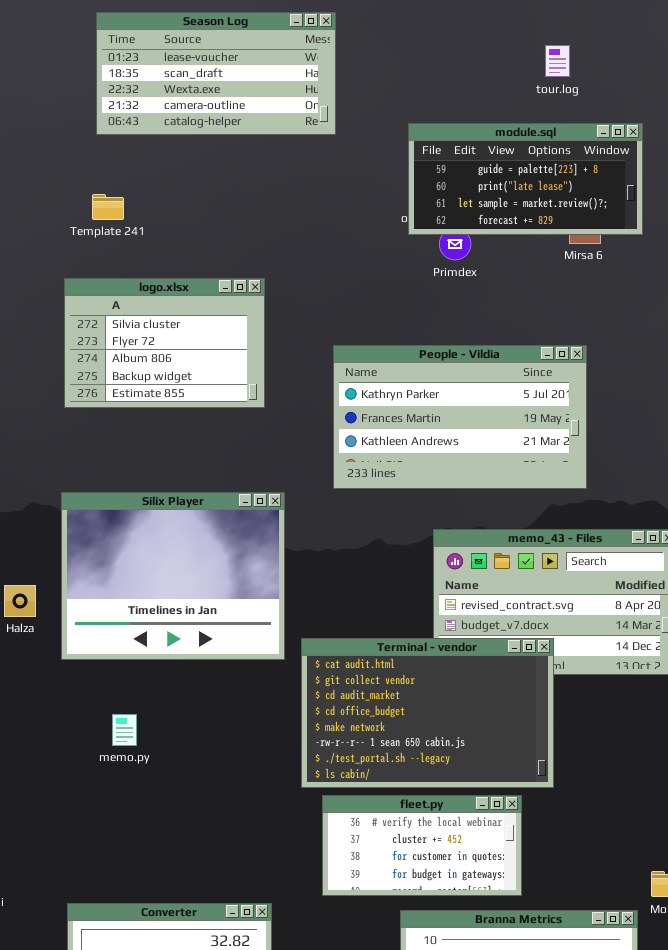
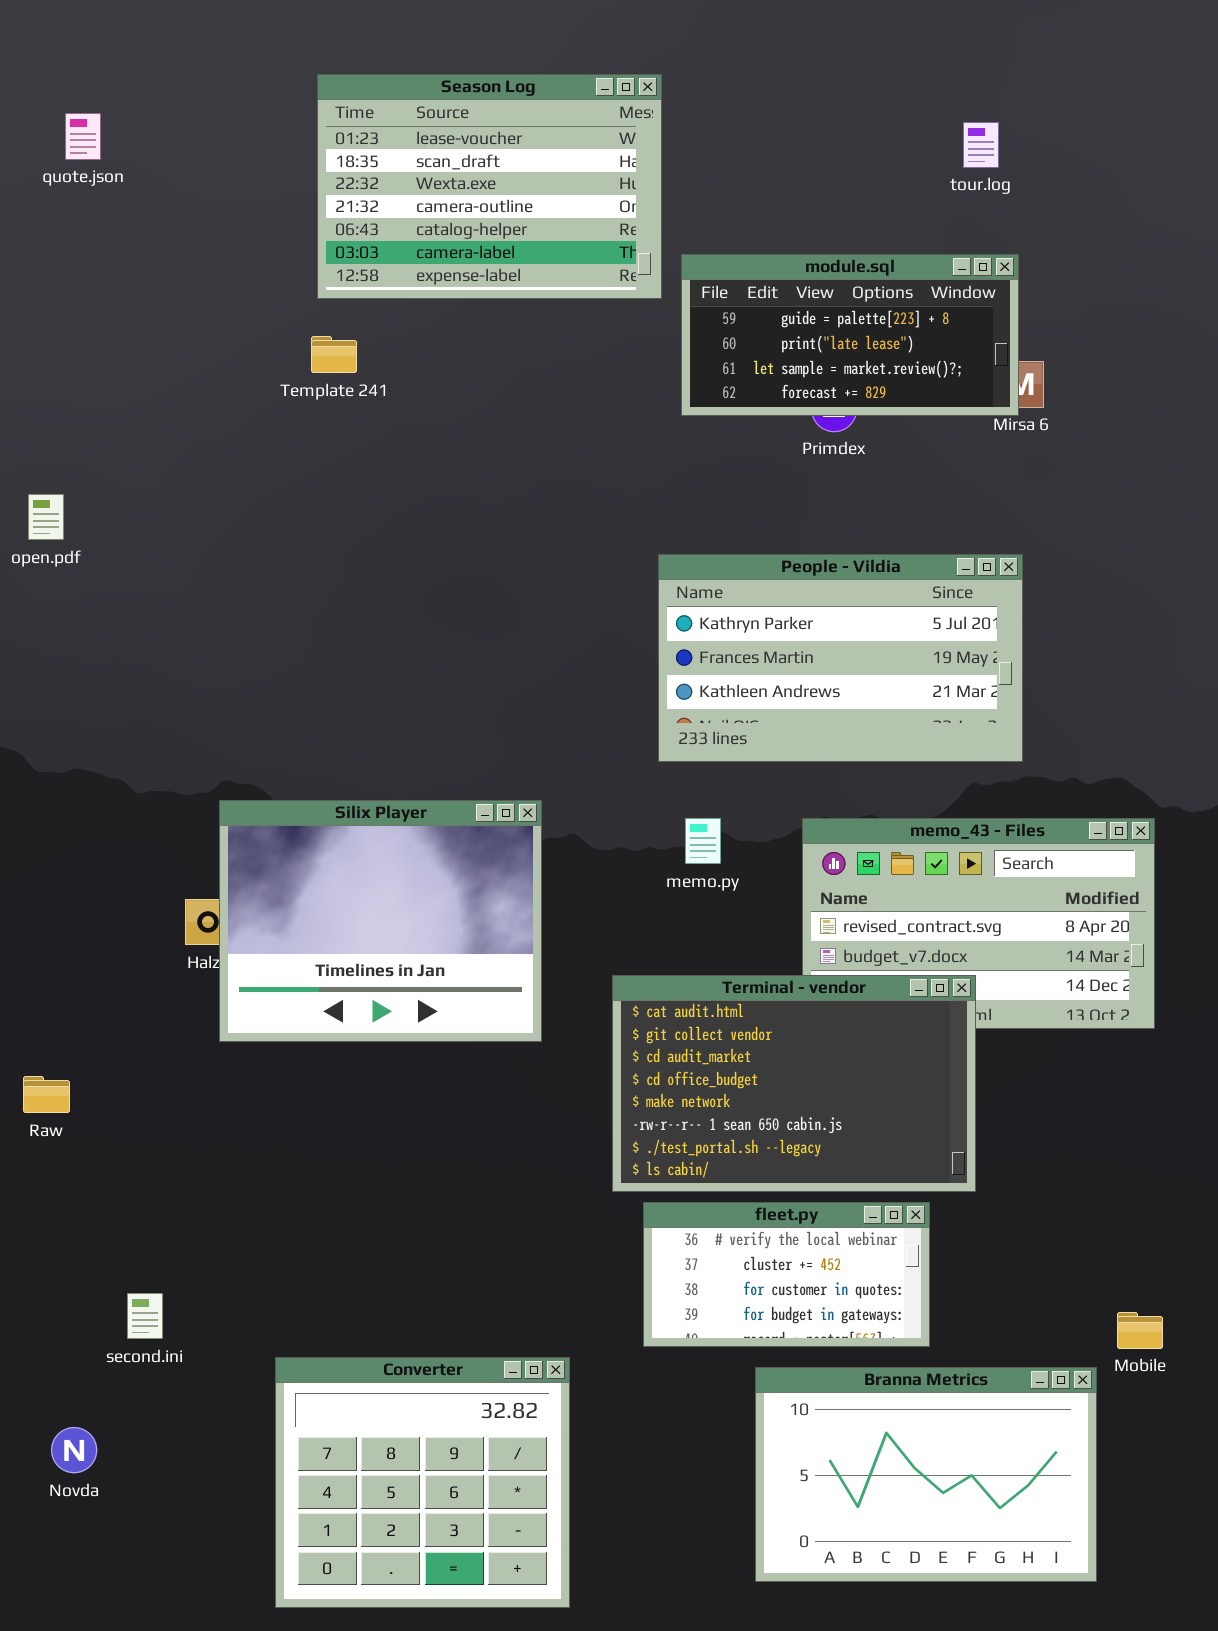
Season Log: [96,12,336,135] -> [317,74,662,299], resized
module.sql: [408,123,643,235] -> [681,254,1019,416], moved
logo.xlsx: [64,278,265,408] -> none, closed
Silix Player: [61,492,285,660] -> [219,800,542,1042], moved
memo.py: [112,714,137,746] -> [685,818,721,864], moved

